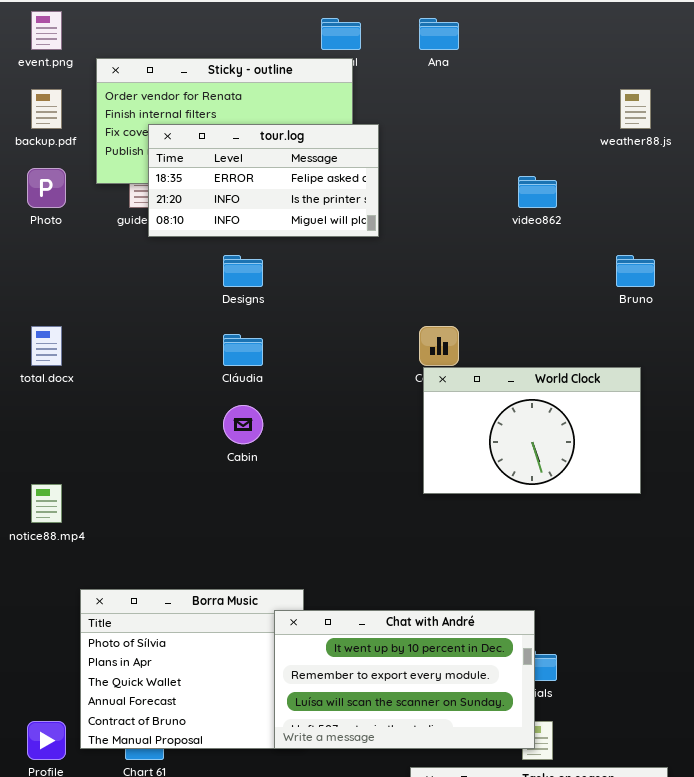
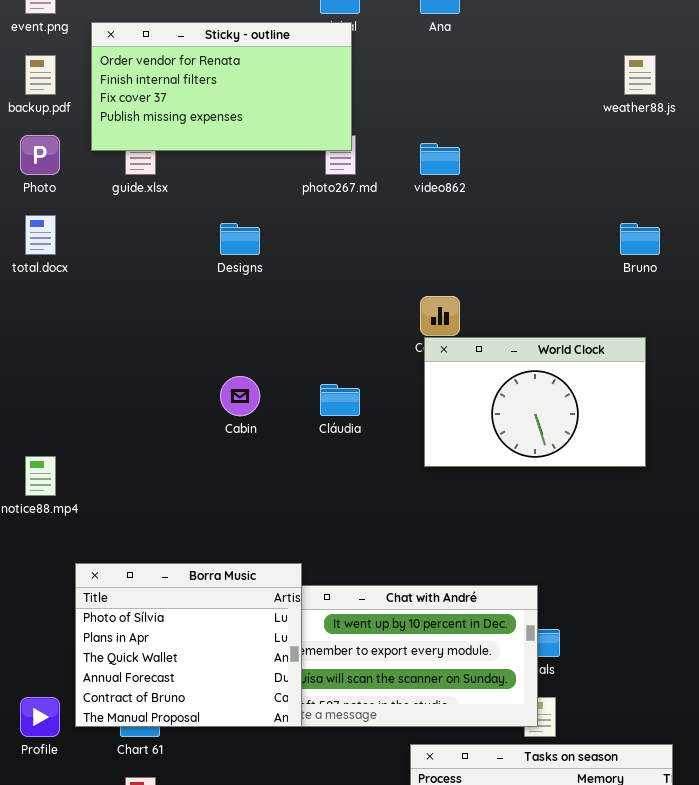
tour.log: [148,124,379,237] -> none, closed
video862: [518,176,557,208] -> [420,143,460,175], moved
total.docx: [31,326,62,366] -> [25,215,56,255], moved
Cláudia: [223,334,263,366] -> [320,384,360,416], moved
Borra Music: [80,589,304,749] -> [75,563,302,727], raised

